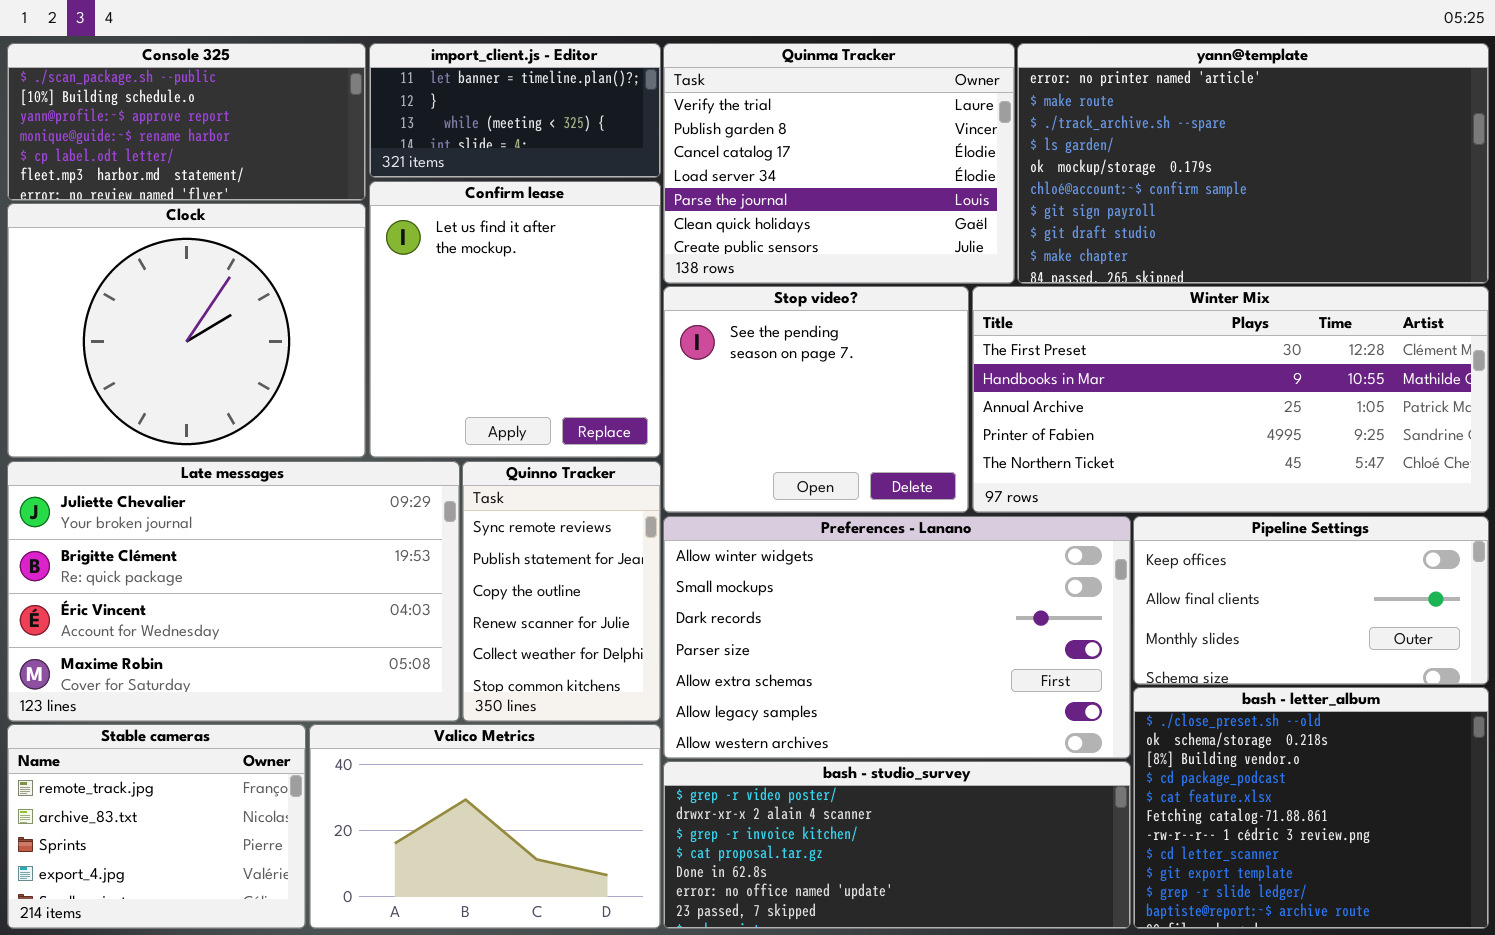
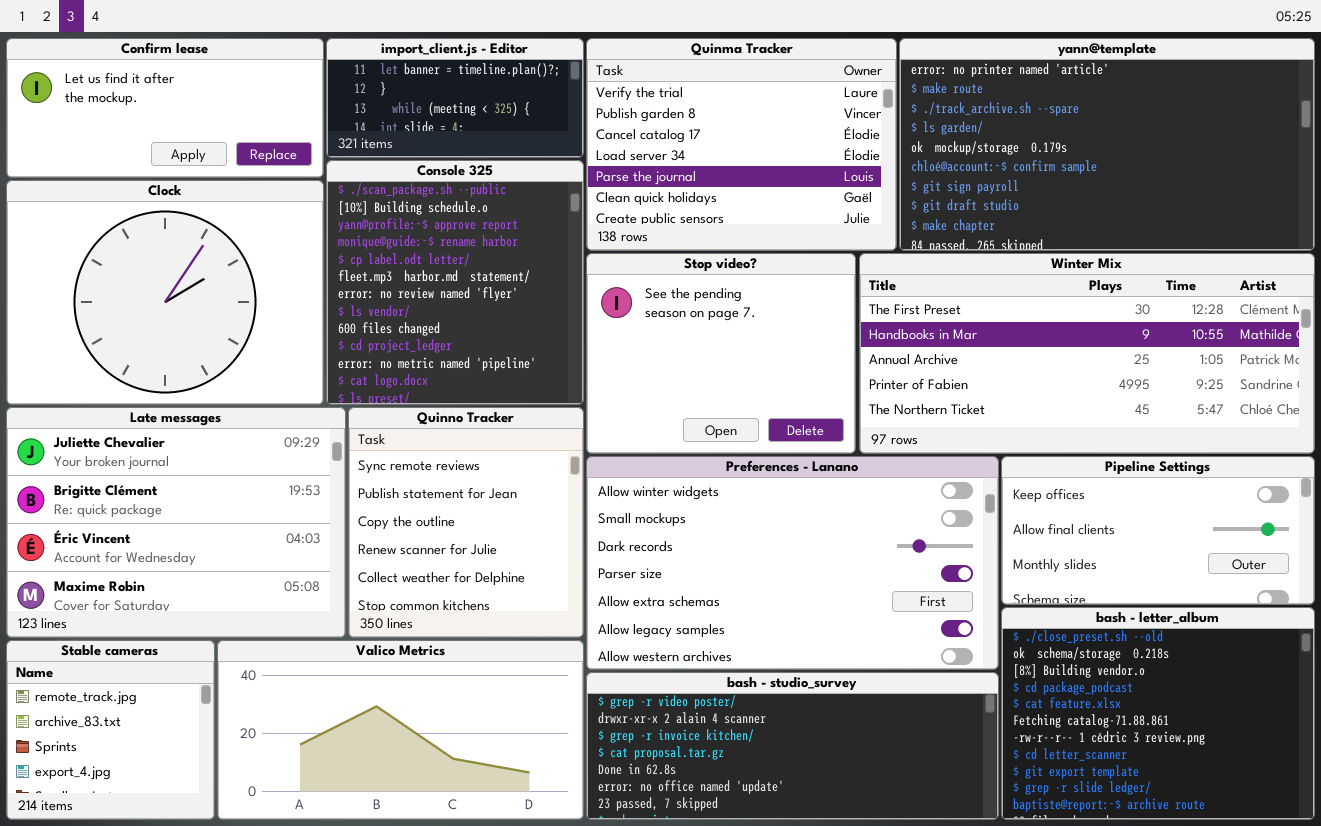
Console 325: [7,43,366,201] -> [326,160,584,405], moved, resized
Confirm lease: [369,181,661,458] -> [6,38,324,178], moved, resized
Late messages: [7,461,460,722] -> [6,407,346,638], resized
Quinno Tracker: [462,461,661,722] -> [348,407,584,638], resized
Stable cameras: [7,724,306,929] -> [6,640,215,820], resized
Valico Metrics: [309,724,661,929] -> [217,640,584,820], resized

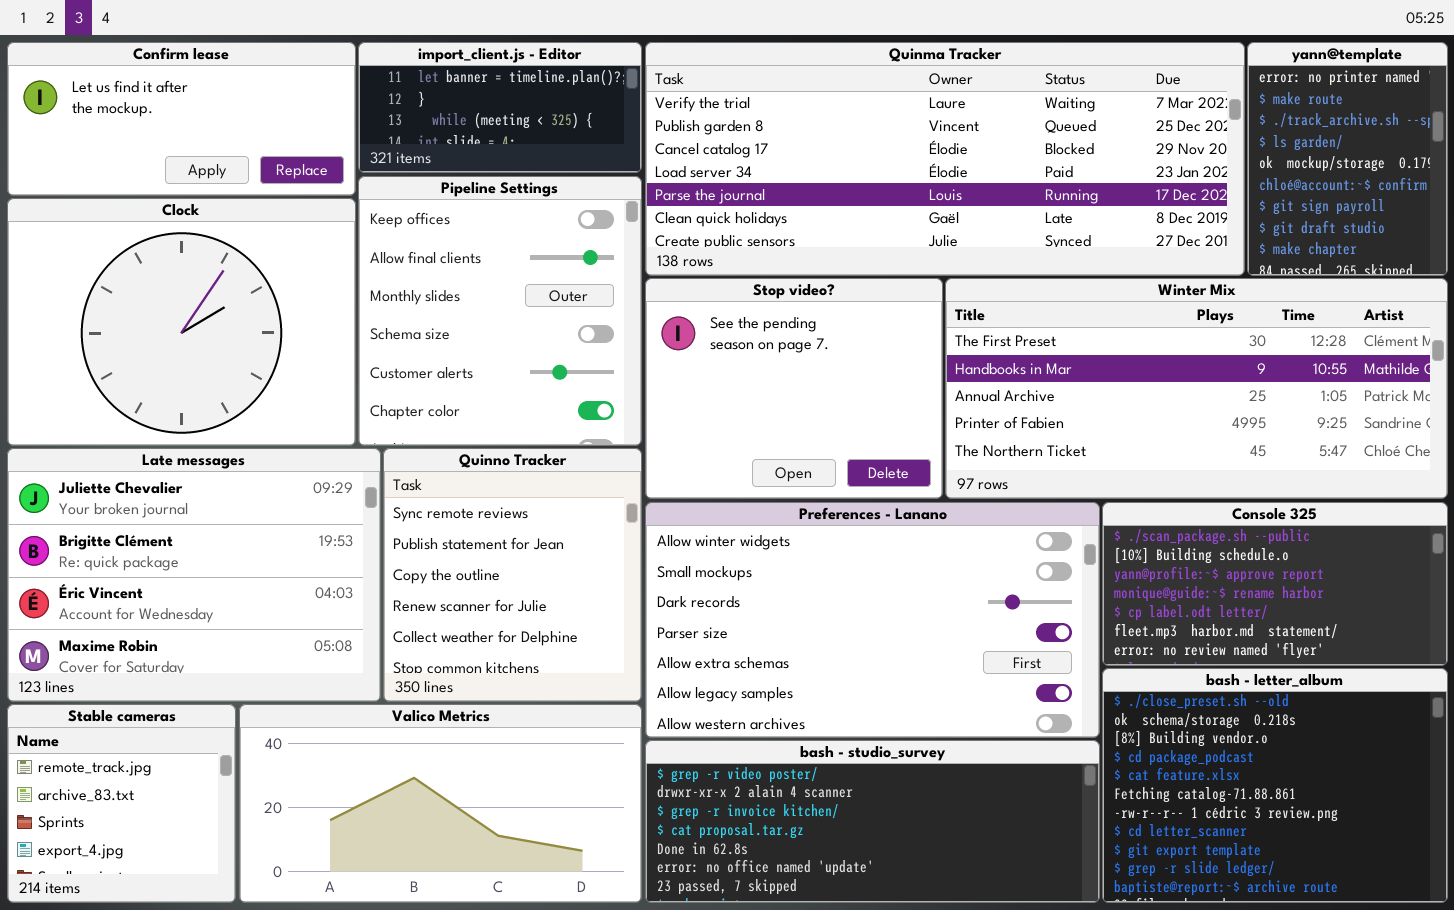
Quinma Tracker: [586,38,897,251] -> [645,42,1245,276], resized
yann@template: [899,38,1315,251] -> [1247,42,1448,276], resized
Console 325: [326,160,584,405] -> [1102,502,1448,666], moved, resized
Pipeline Settings: [1001,456,1315,605] -> [358,176,642,446], moved, resized

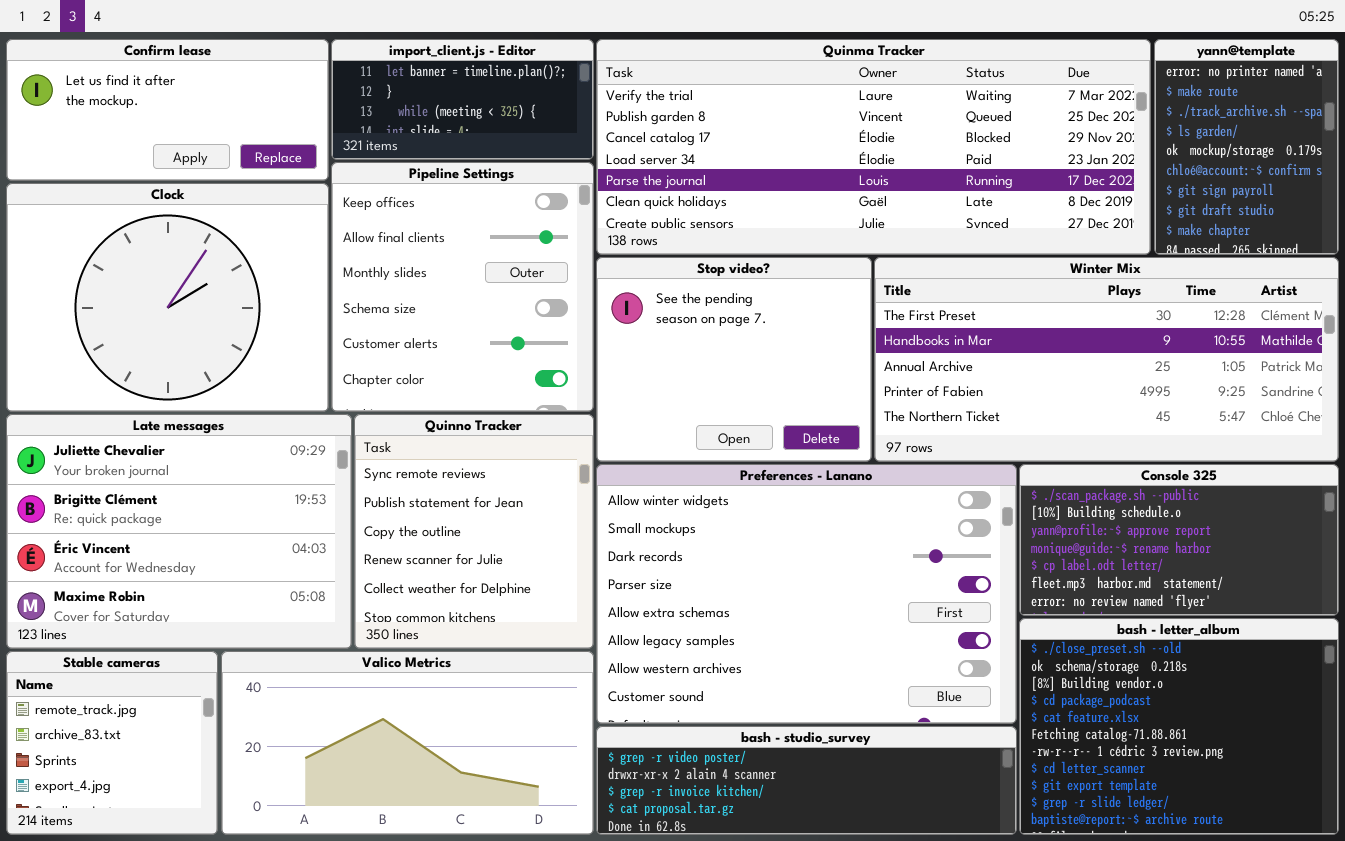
Preferences - Lanano: [645,502,1100,738] -> [596,464,1017,724], resized
bash - studio_survey: [645,740,1100,903] -> [596,726,1017,835], resized

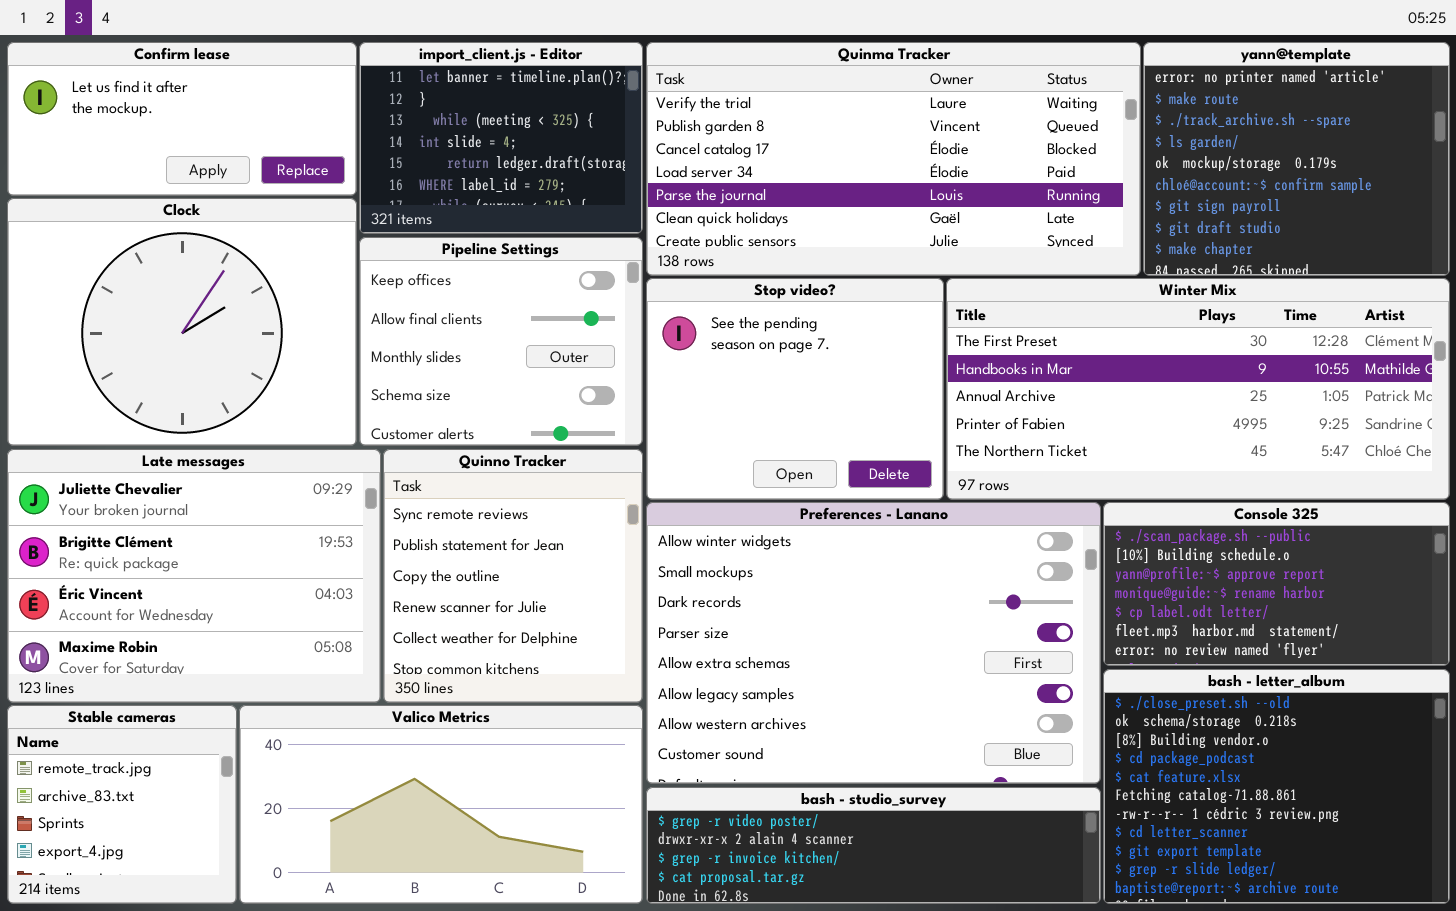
import_client.js - Editor: [331,39,594,160] -> [359,42,643,234], resized
Quinma Tracker: [596,39,1151,255] -> [646,42,1141,276], resized
yann@template: [1154,39,1339,255] -> [1143,42,1450,276], resized
Pipeline Settings: [331,162,594,412] -> [359,237,643,446], resized

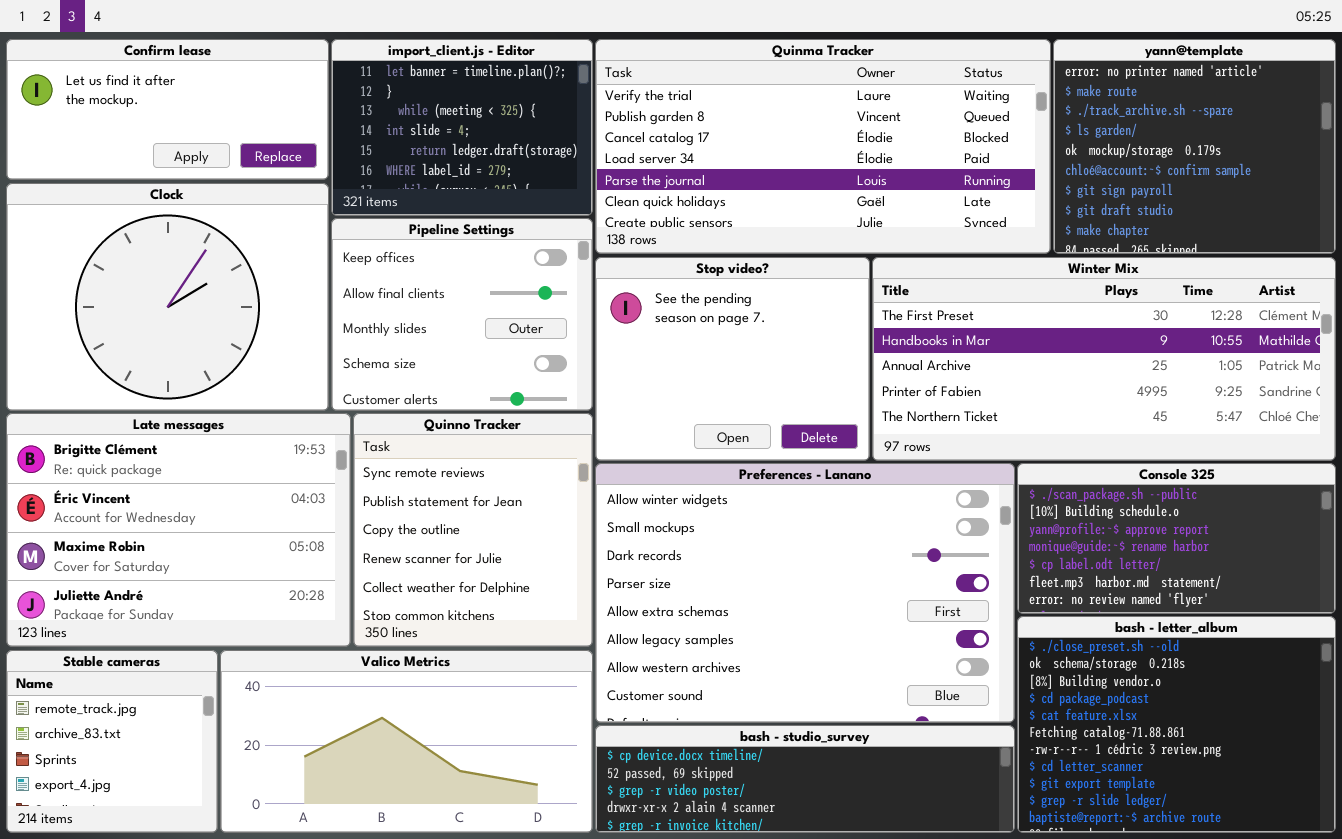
Late messages: [7,449,381,703] -> [6,413,351,647], scrolled down 1 row
bash - studio_survey: [646,787,1101,904] -> [595,725,1015,833], scrolled up 2 rows

